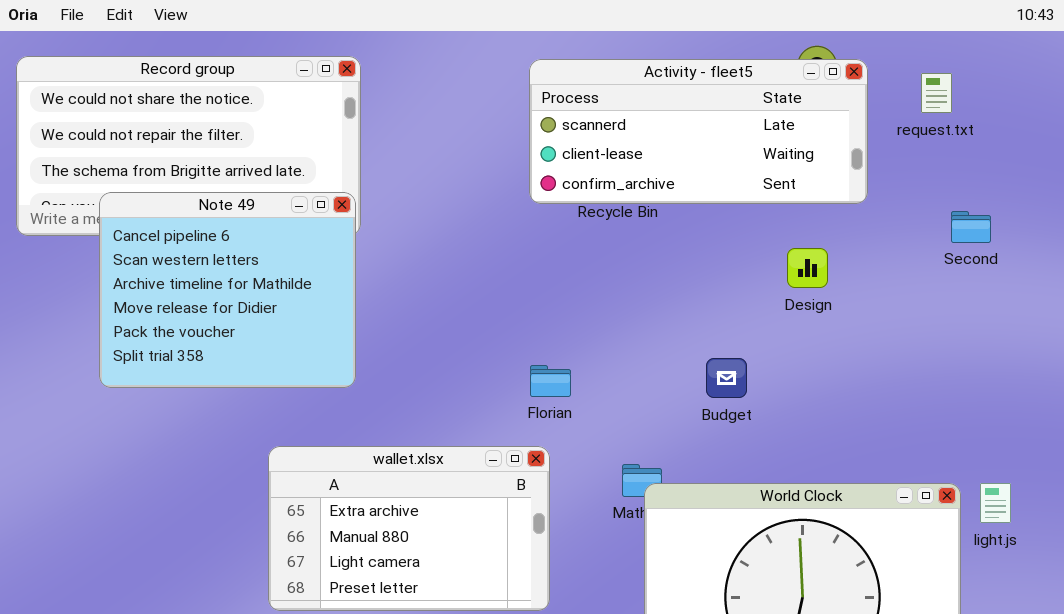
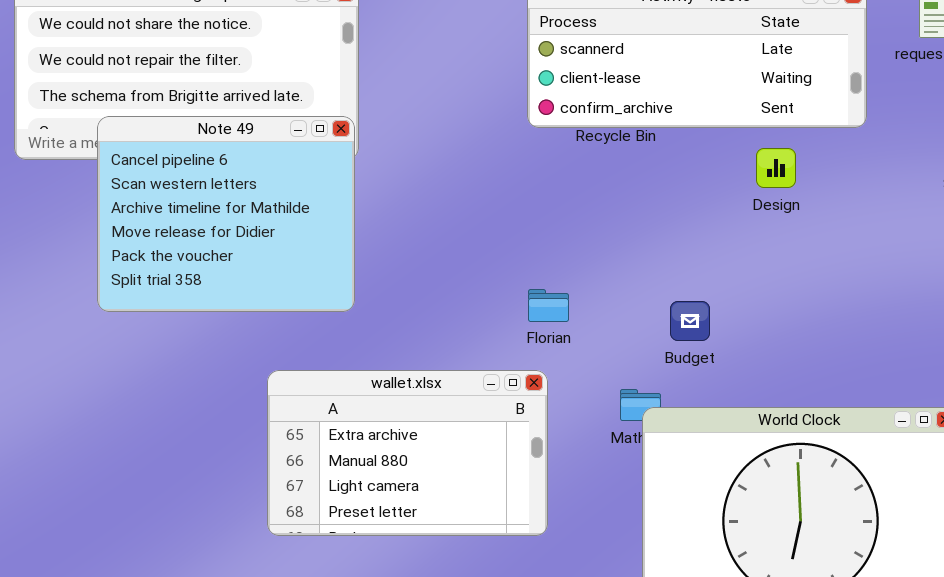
Design: [787,248,828,288] -> [756,148,796,188], moved
Budget: [706,358,747,398] -> [670,301,710,341], moved

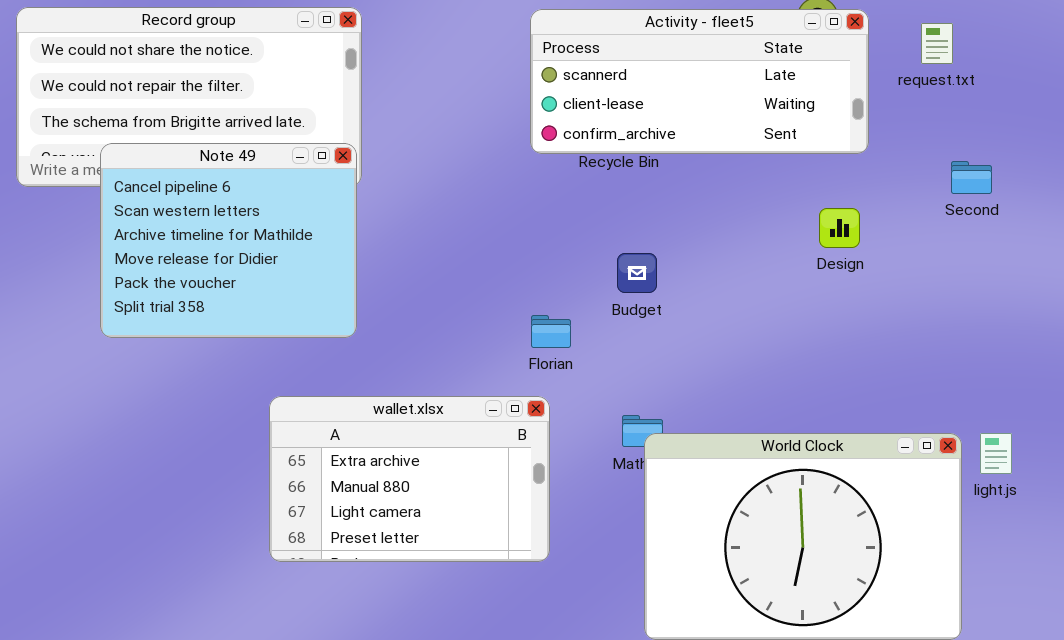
Design: [756,148,796,188] -> [819,208,860,248], moved
Budget: [670,301,710,341] -> [617,253,657,293], moved

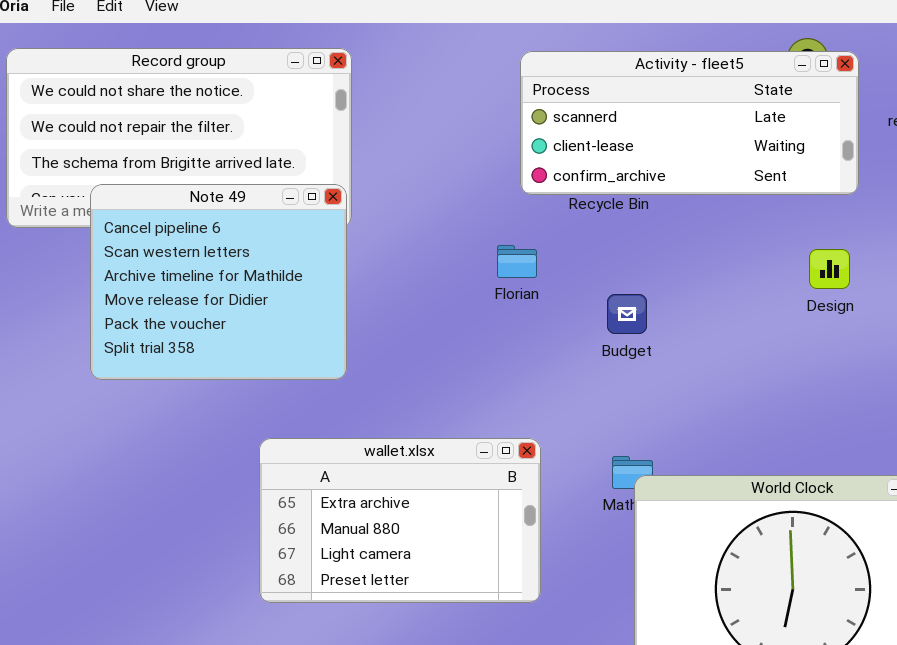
Florian: [531,315,571,348] -> [497,245,537,278], moved

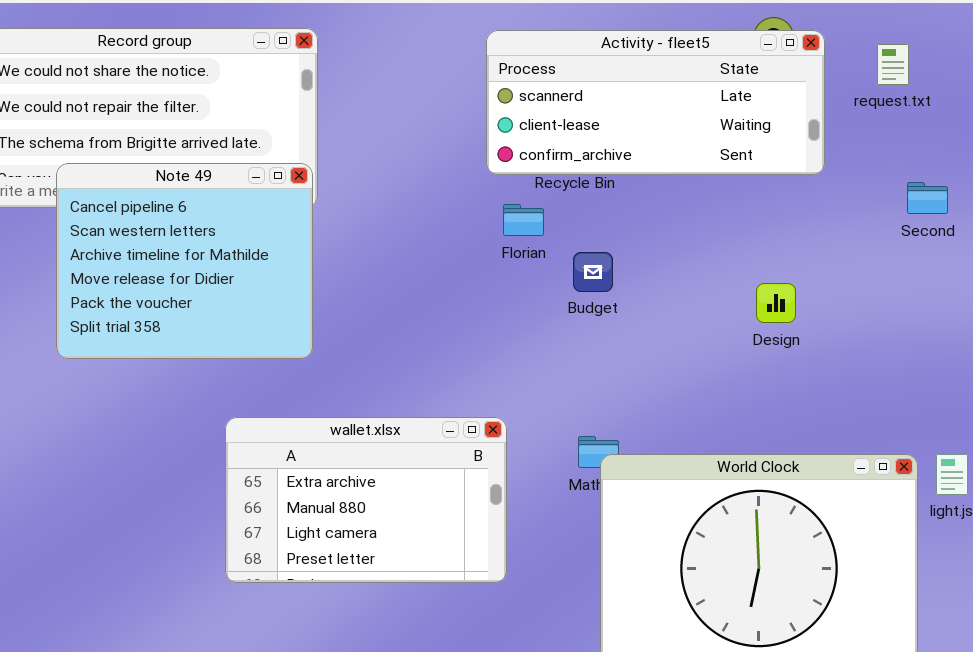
Florian: [497,245,537,278] -> [503,204,544,236], moved
Design: [809,249,850,289] -> [756,283,796,323], moved
Budget: [607,294,647,334] -> [573,252,613,292], moved

